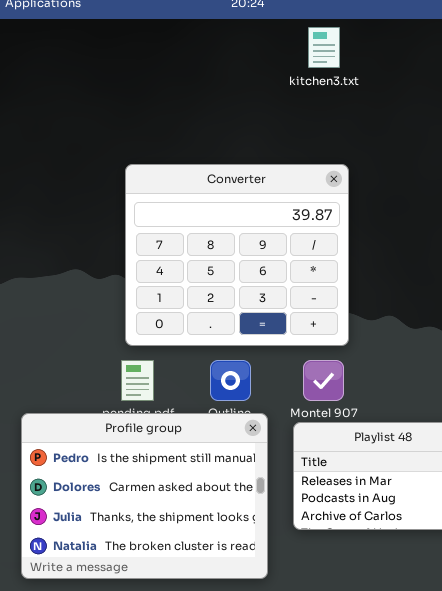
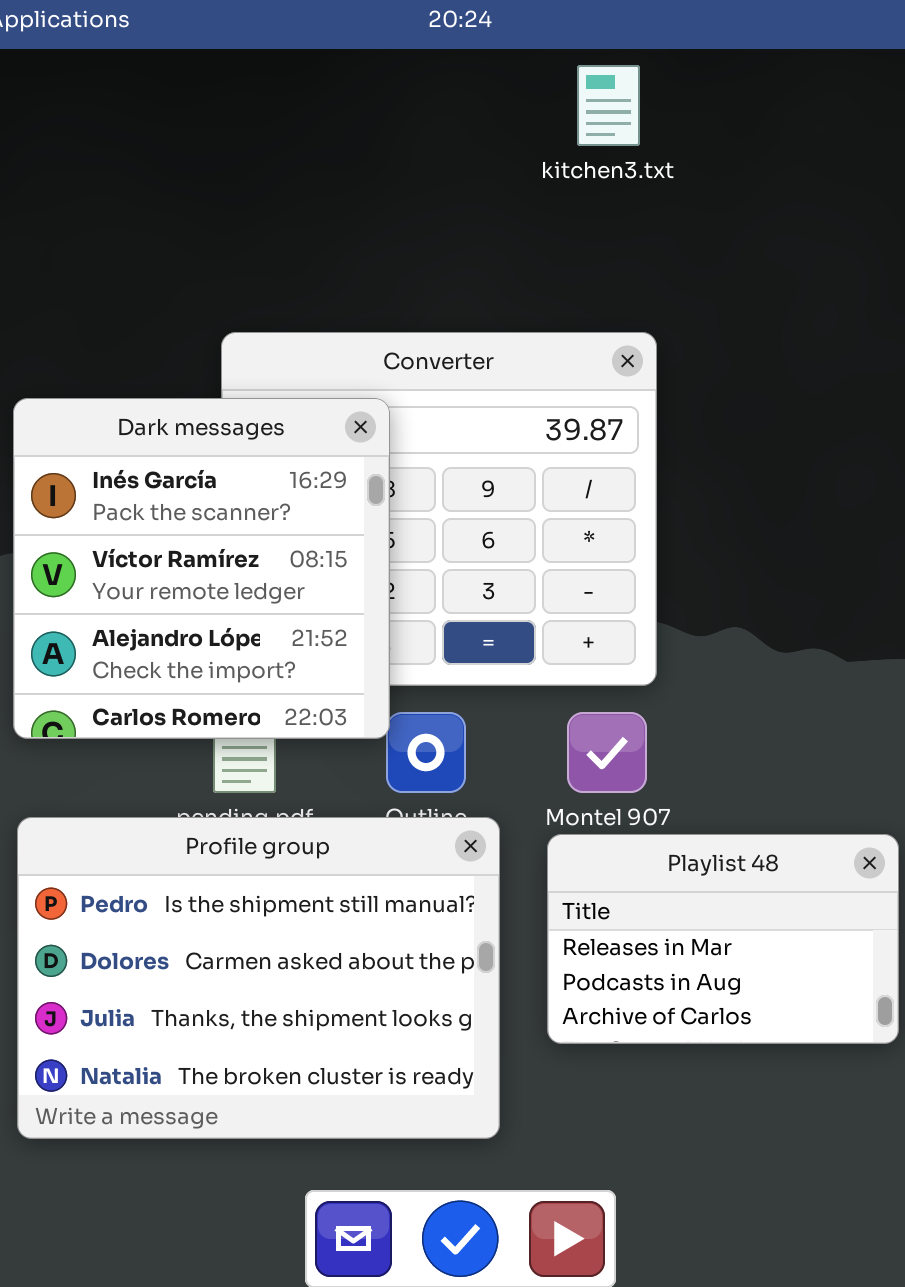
Dark messages: none -> [13,398,390,739], opened

